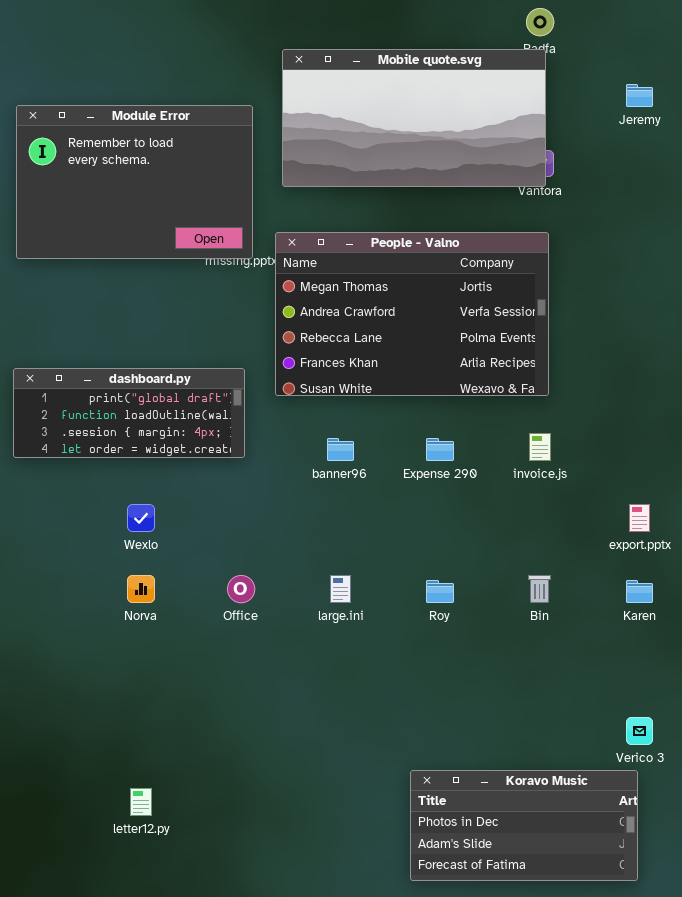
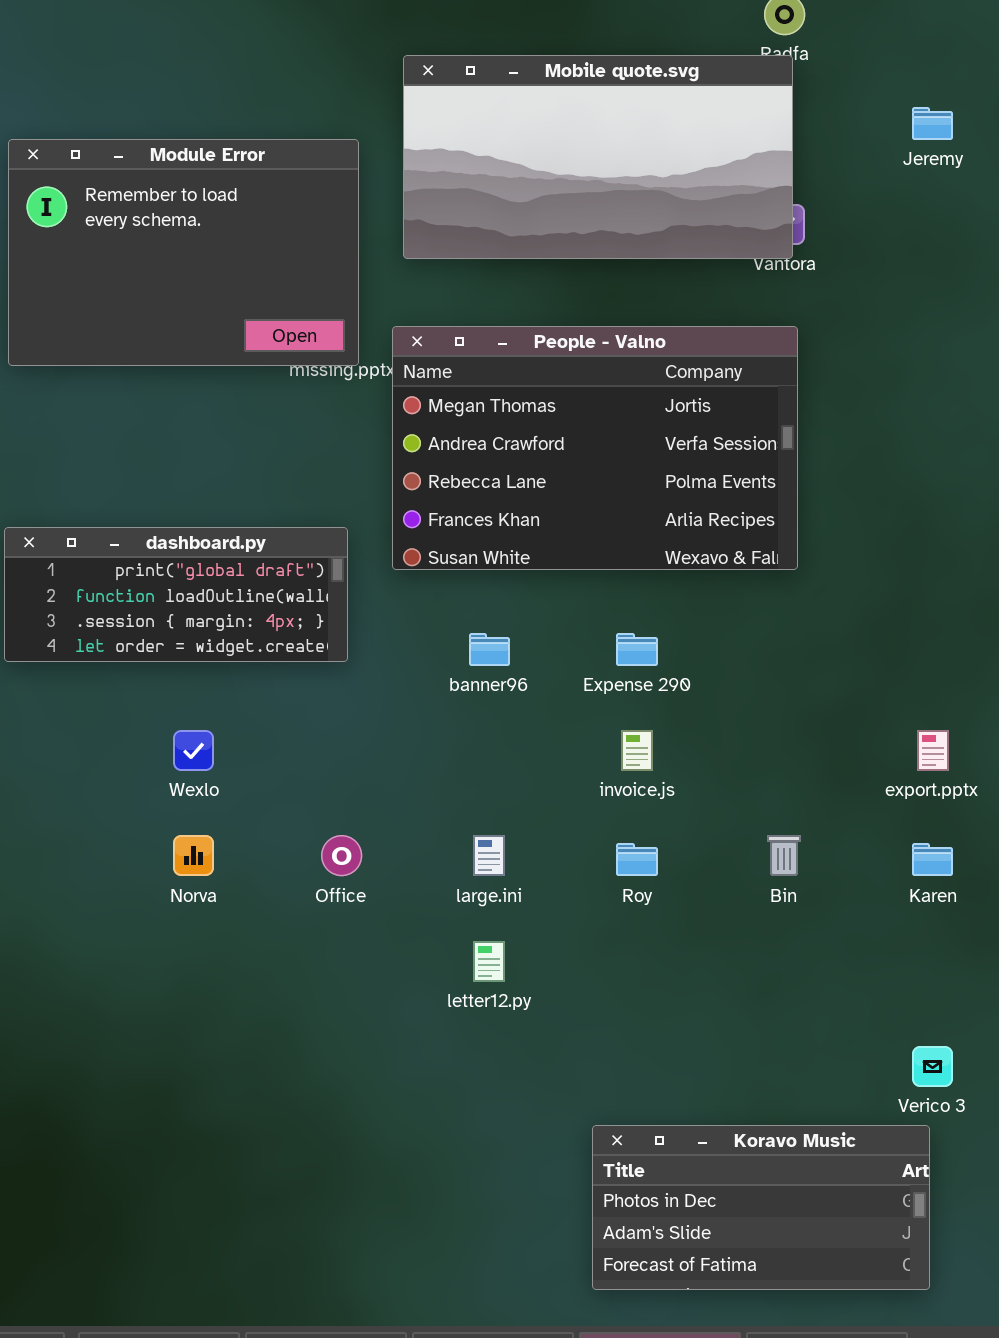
invoice.js: [529,433,551,461] -> [621,730,653,771], moved
letter12.py: [130,788,152,816] -> [473,941,505,982], moved

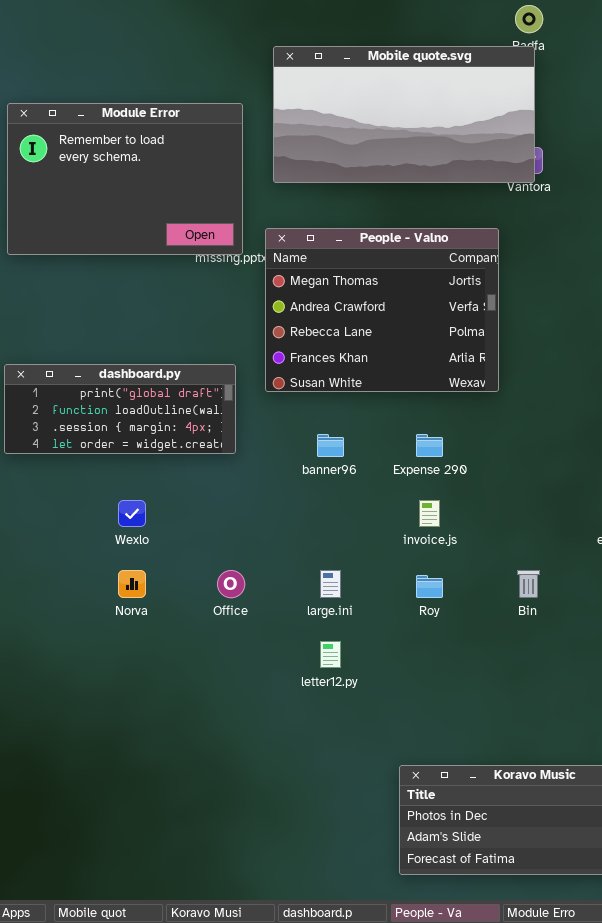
People - Valno: [392,326,798,570] -> [265,228,499,392], resized

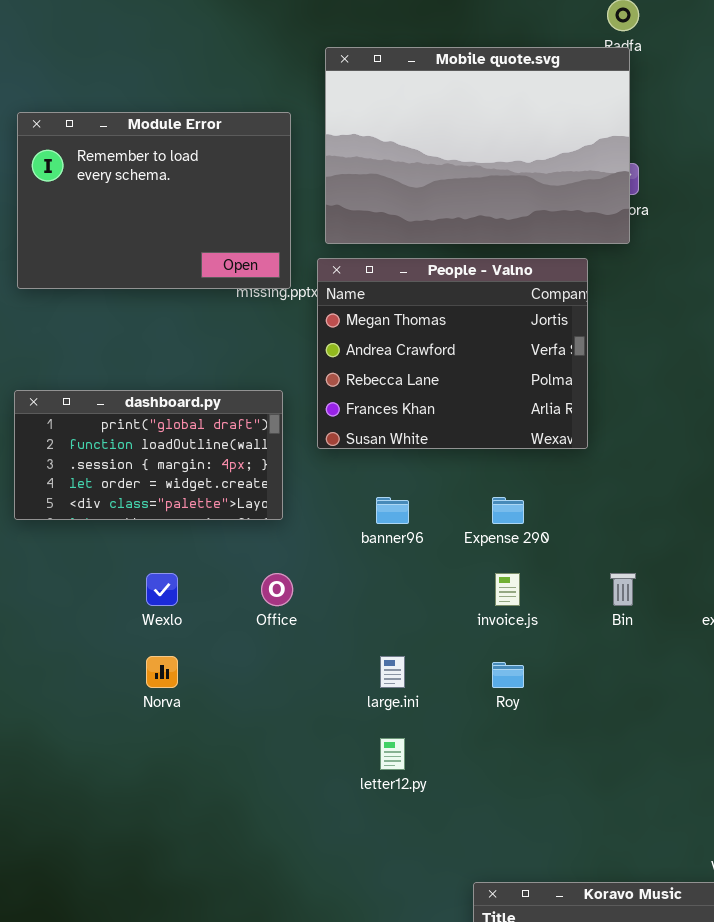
Mobile quote.svg: [273,46,535,183] -> [325,47,630,244], resized
dashboard.py: [4,364,236,454] -> [14,390,283,520], resized
Office: [217,570,245,598] -> [261,573,293,606], moved
Bin: [517,570,540,598] -> [610,573,636,606], moved

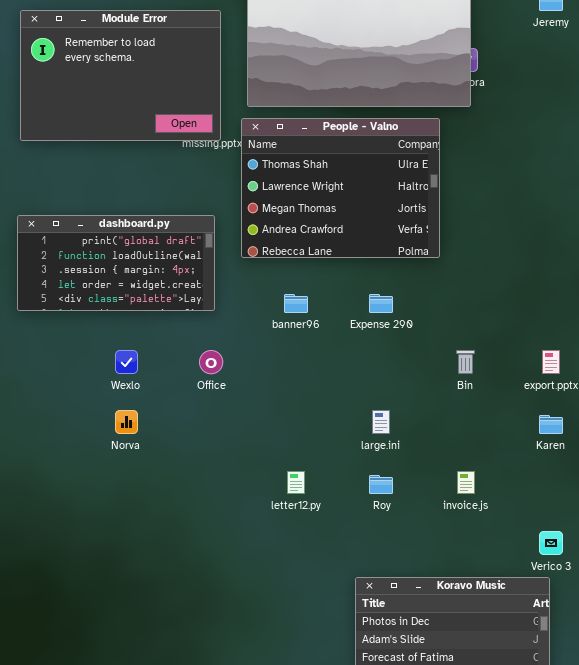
People - Valno: [317,258,588,449] -> [241,118,440,258], scrolled up 2 rows
invoice.js: [495,573,520,606] -> [457,471,475,494], moved
large.ini: [380,656,405,688] -> [372,410,390,434], moved
Roy: [492,662,524,688] -> [369,475,393,494], moved

